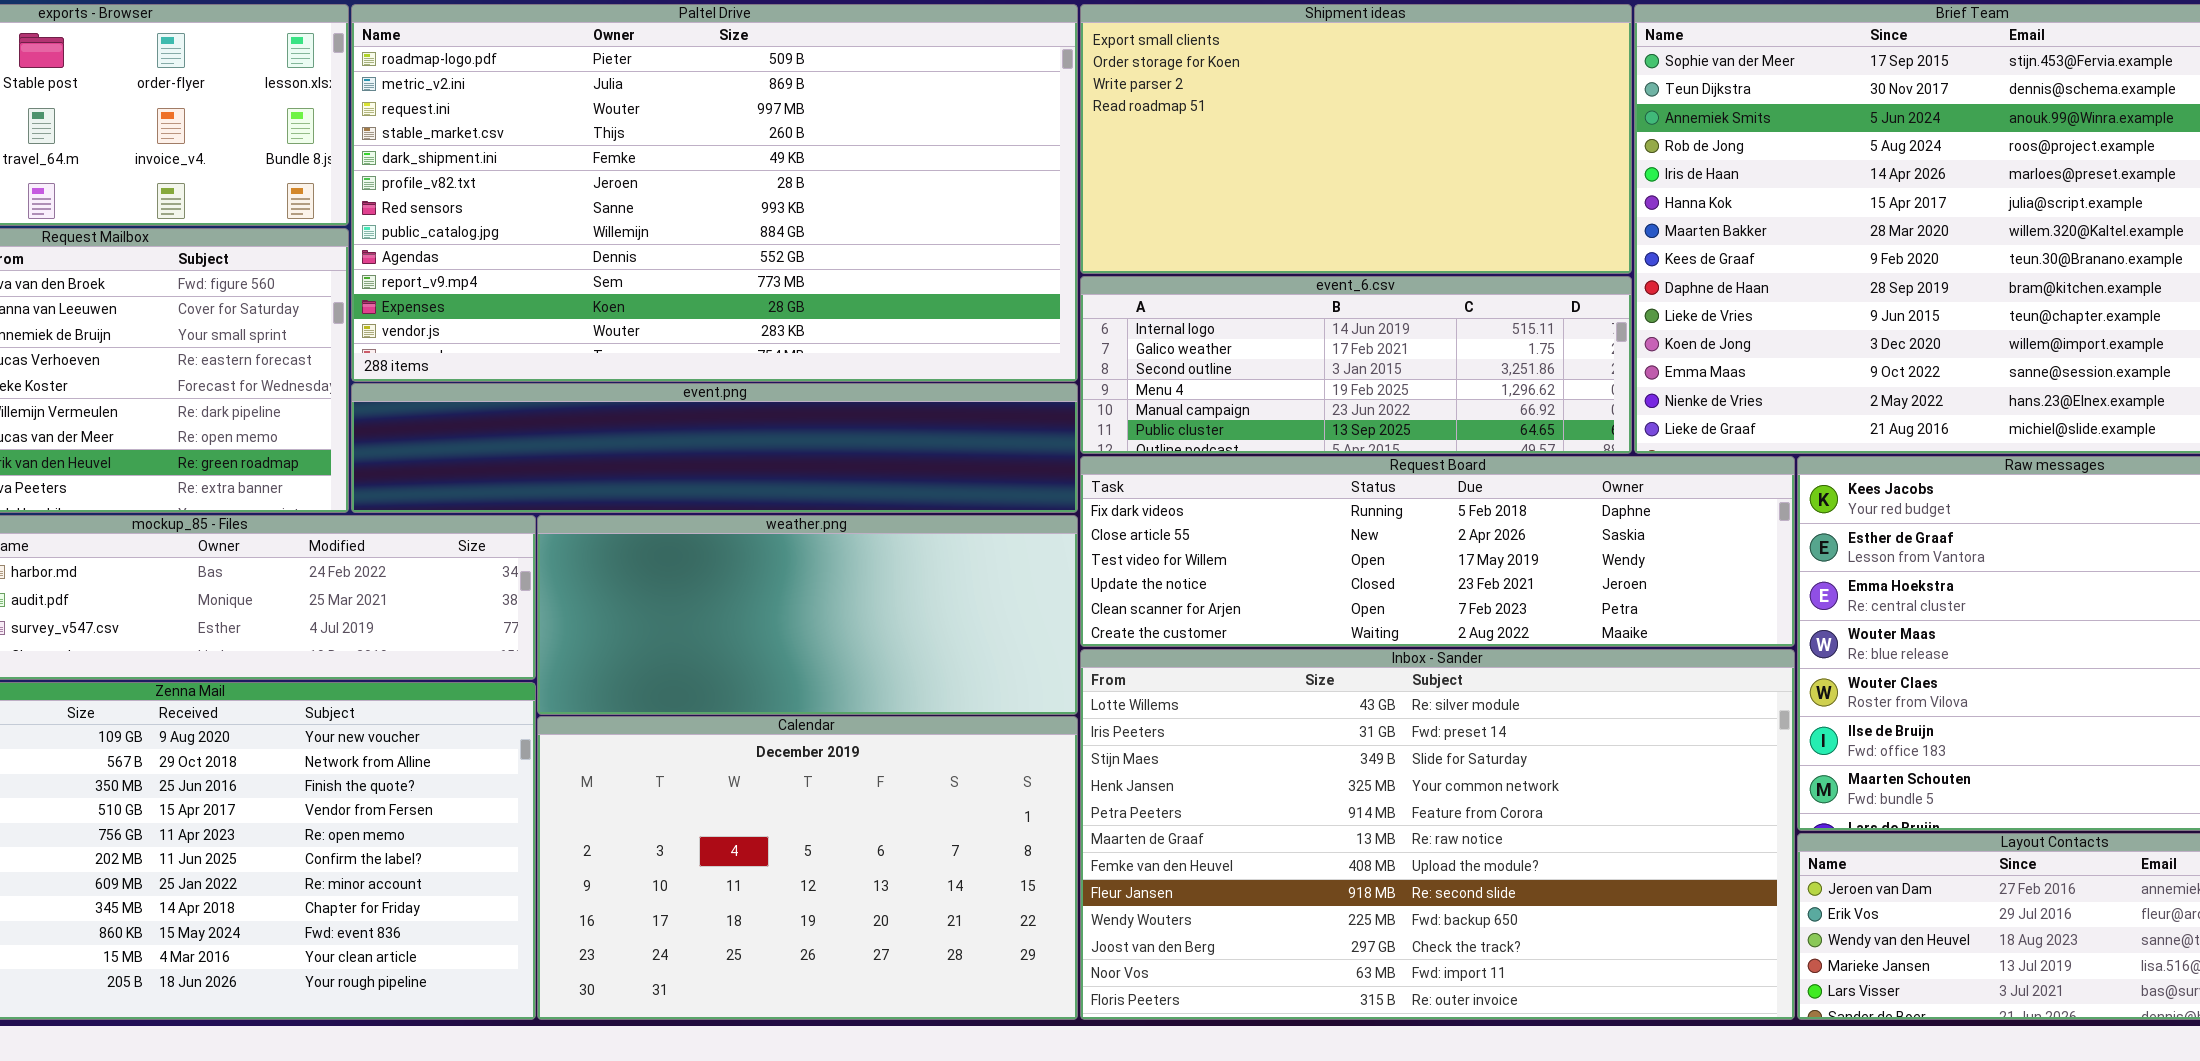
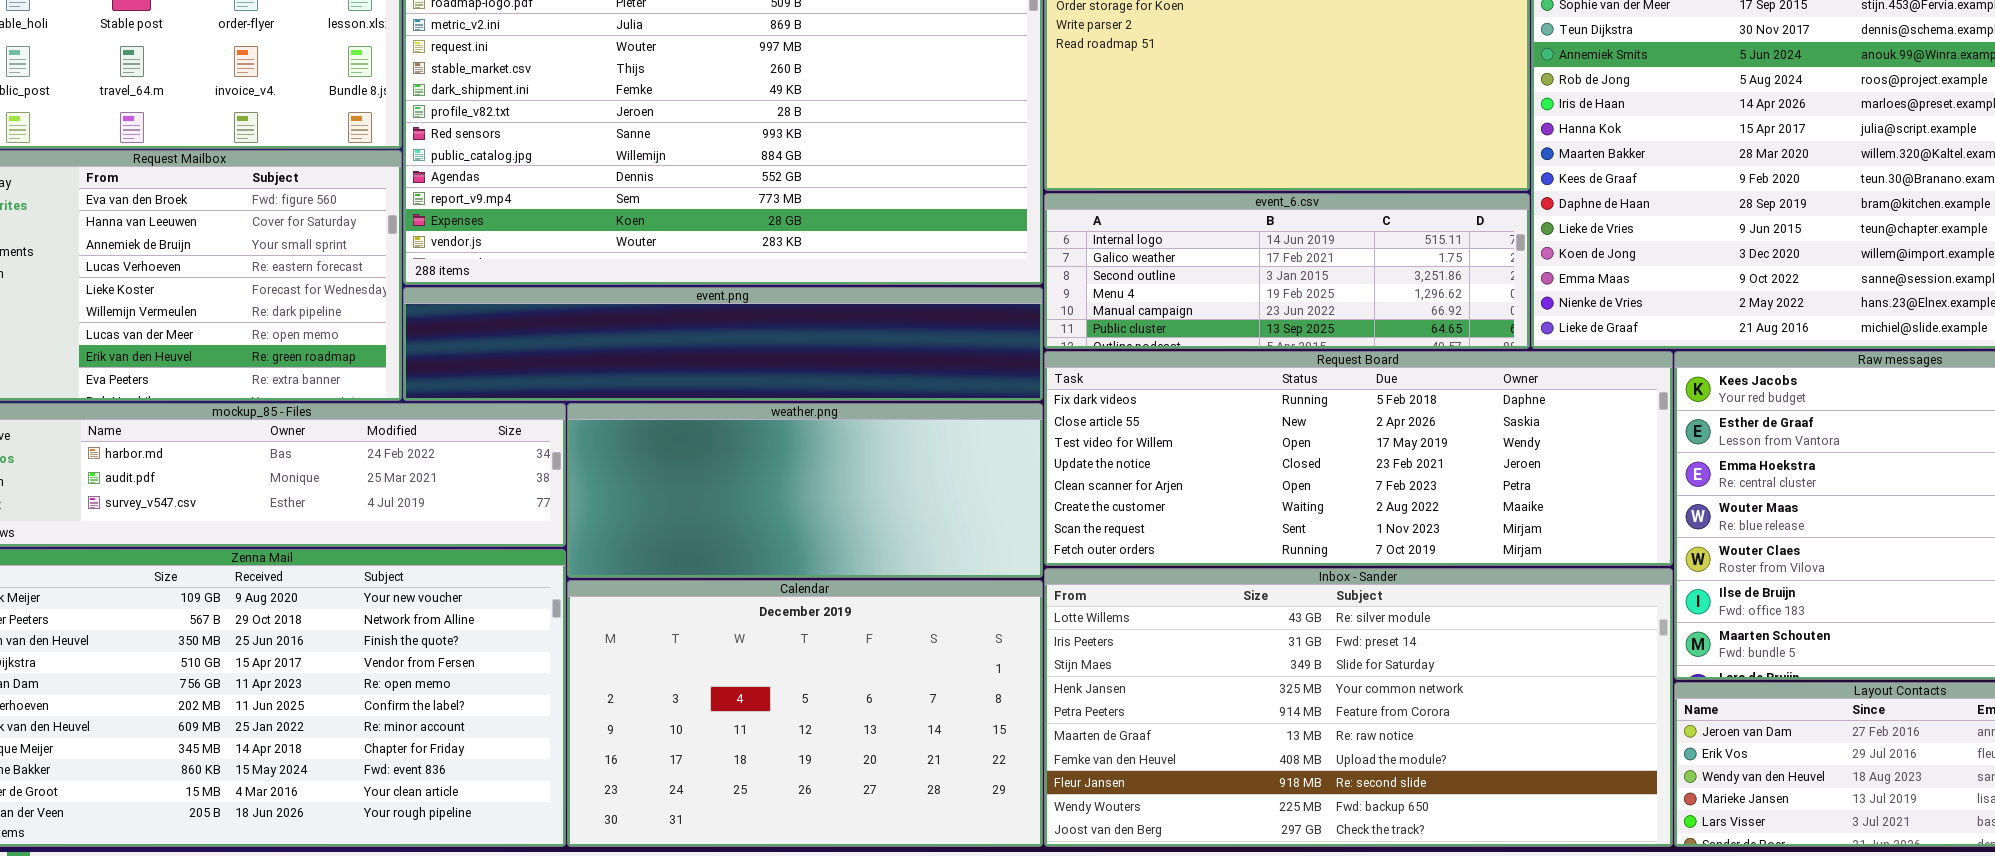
Request Board: [1080,456,1795,647] -> [1044,351,1673,566], resized
Inbox - Sander: [1080,649,1795,1020] -> [1044,568,1673,847], resized

